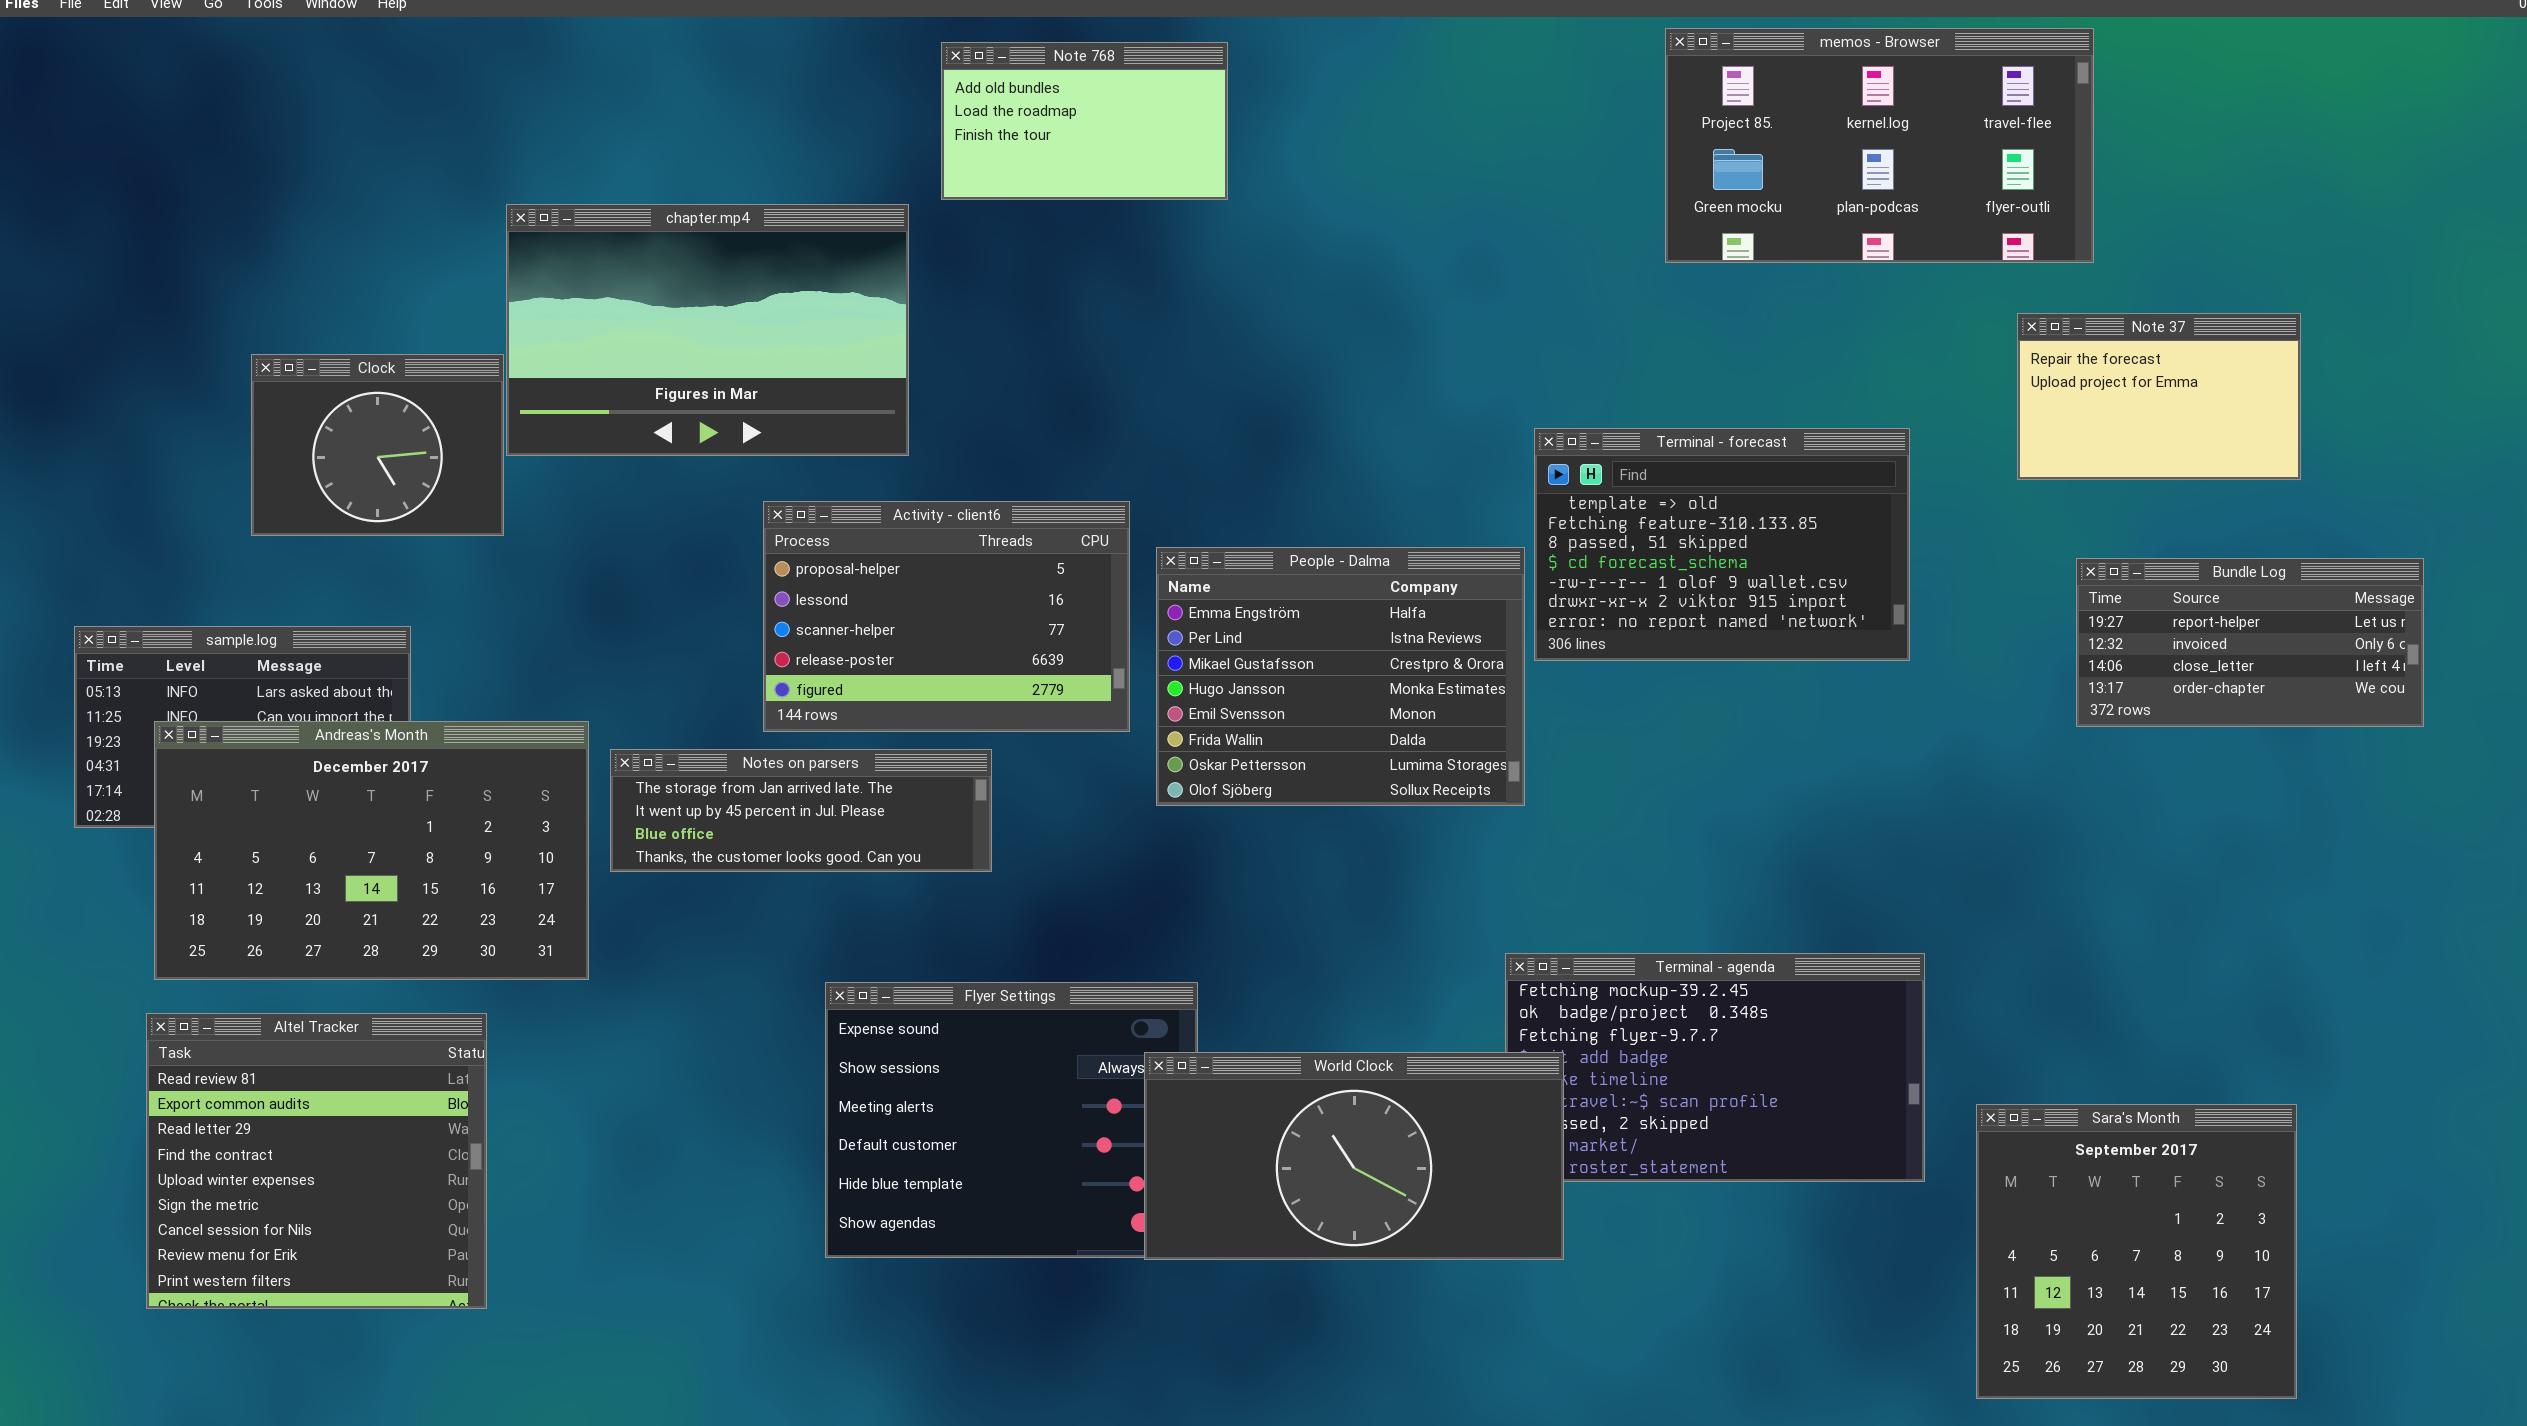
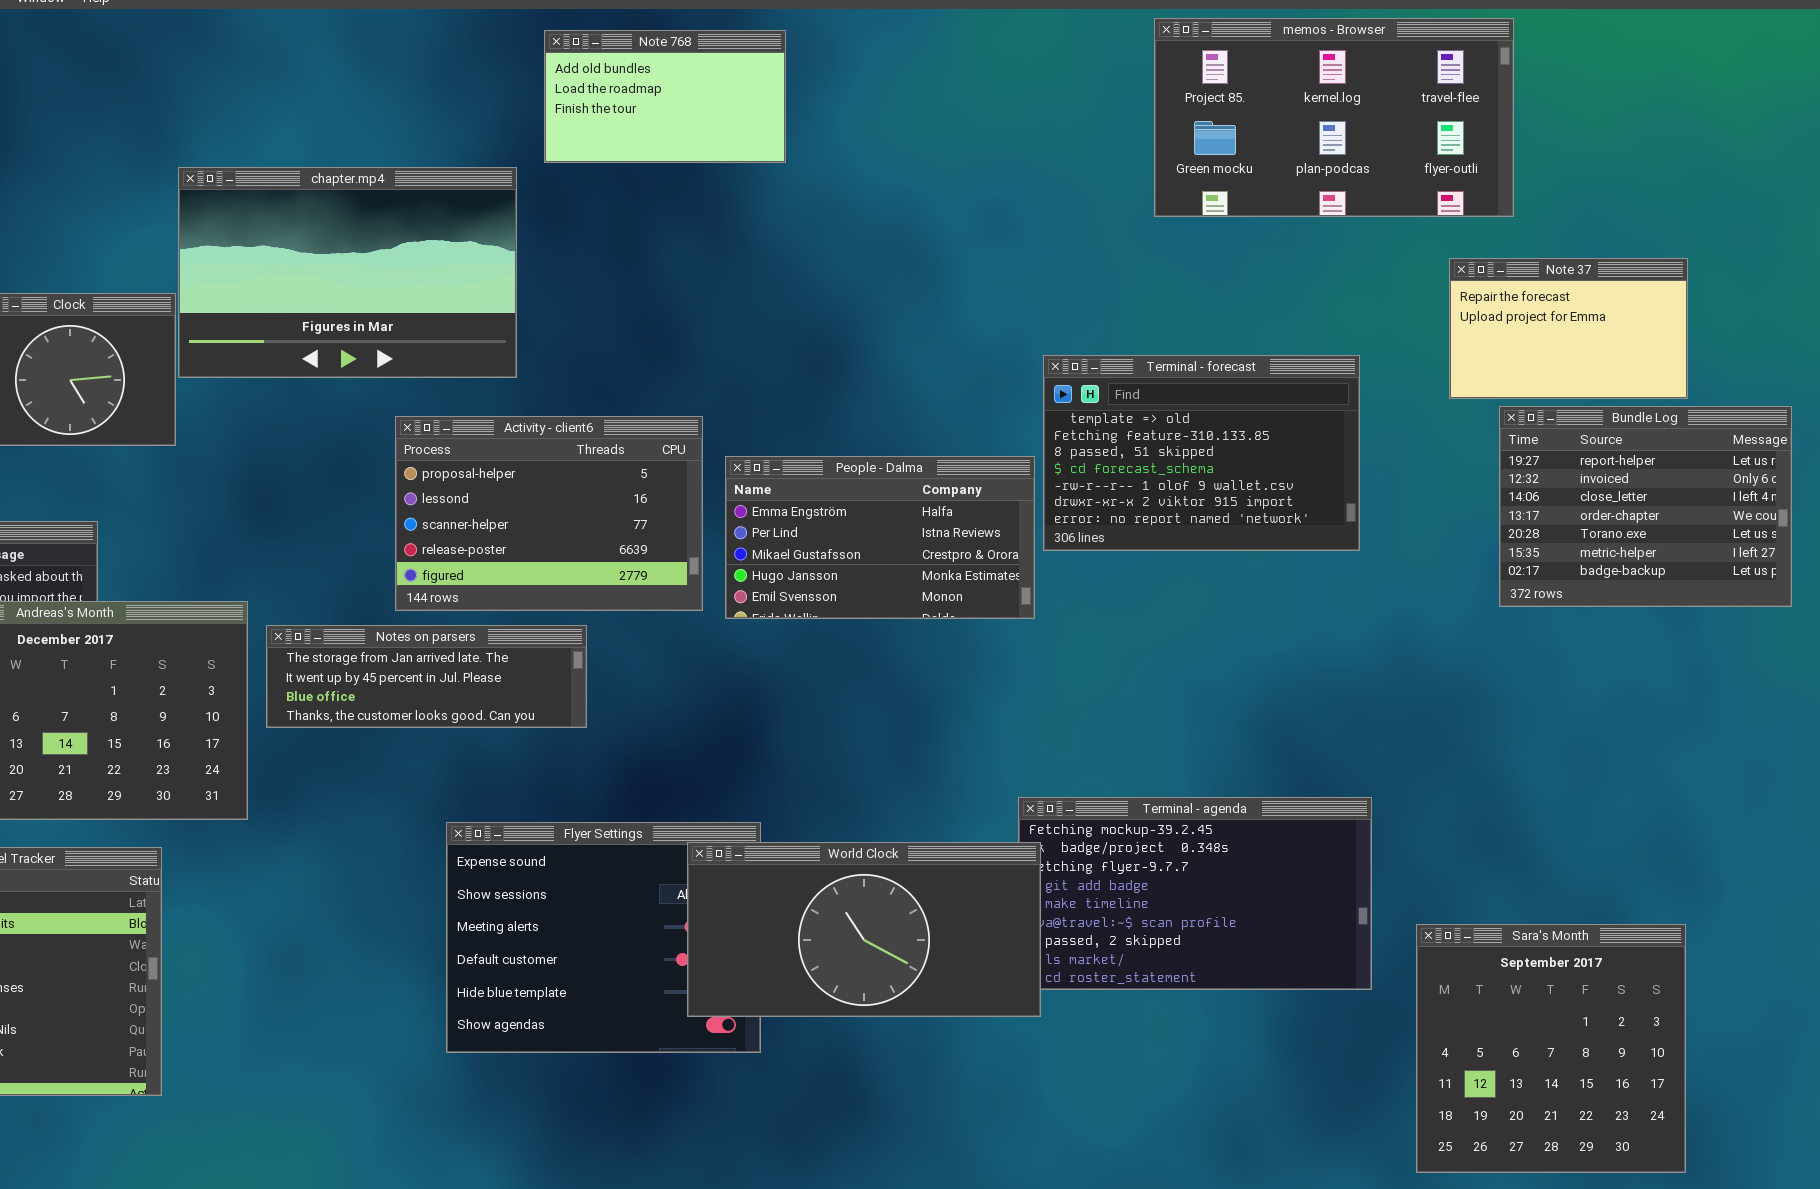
People - Dalma: [1156,547,1525,806] -> [725,456,1035,619], resized
Bundle Log: [2076,558,2424,727] -> [1499,406,1792,607], resized
World Clock: [1144,1052,1564,1260] -> [687,842,1041,1017], moved

